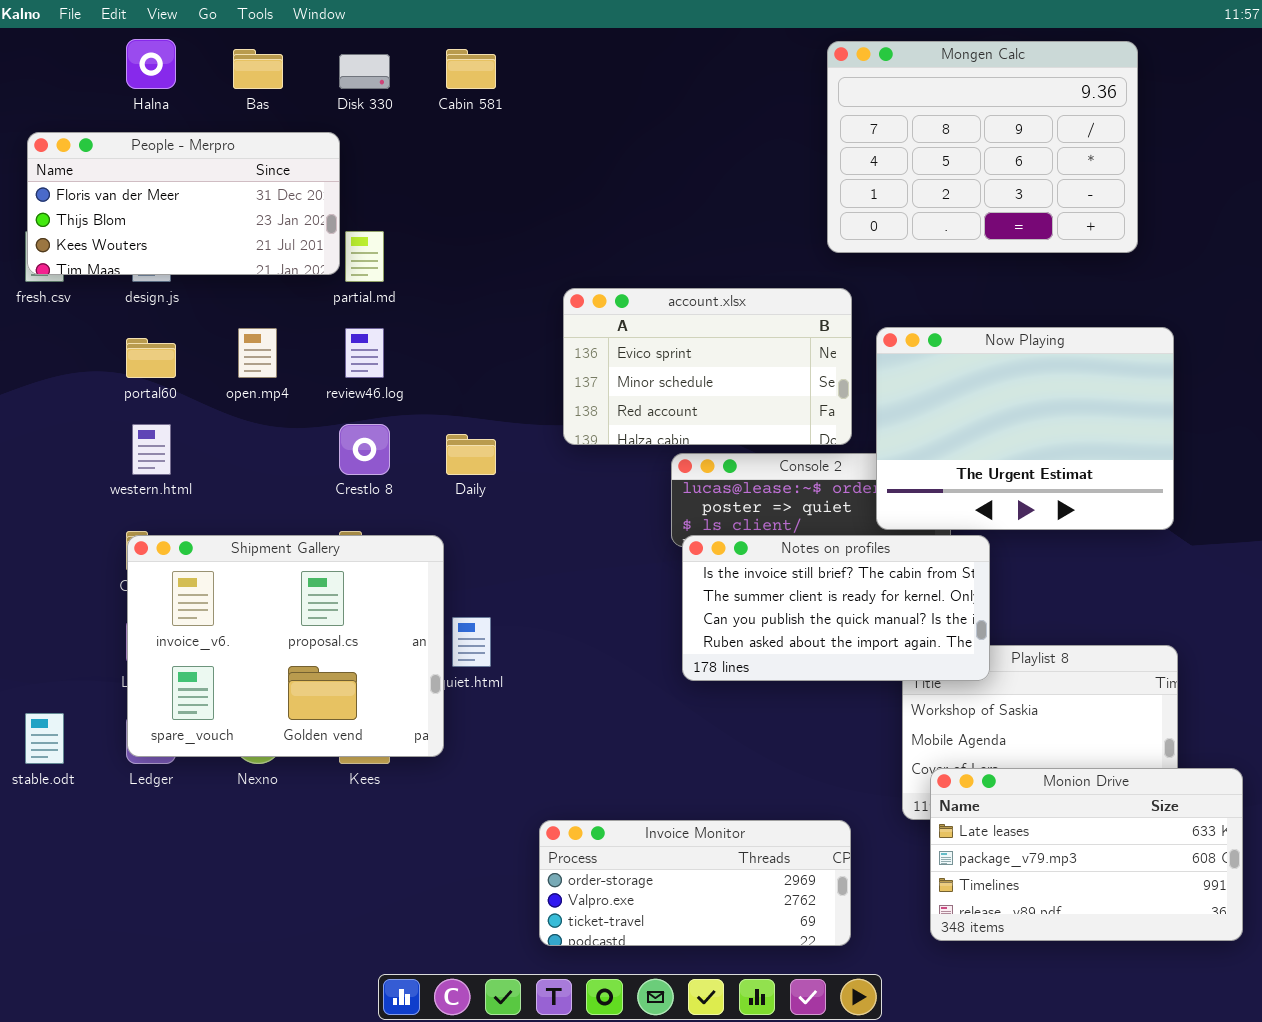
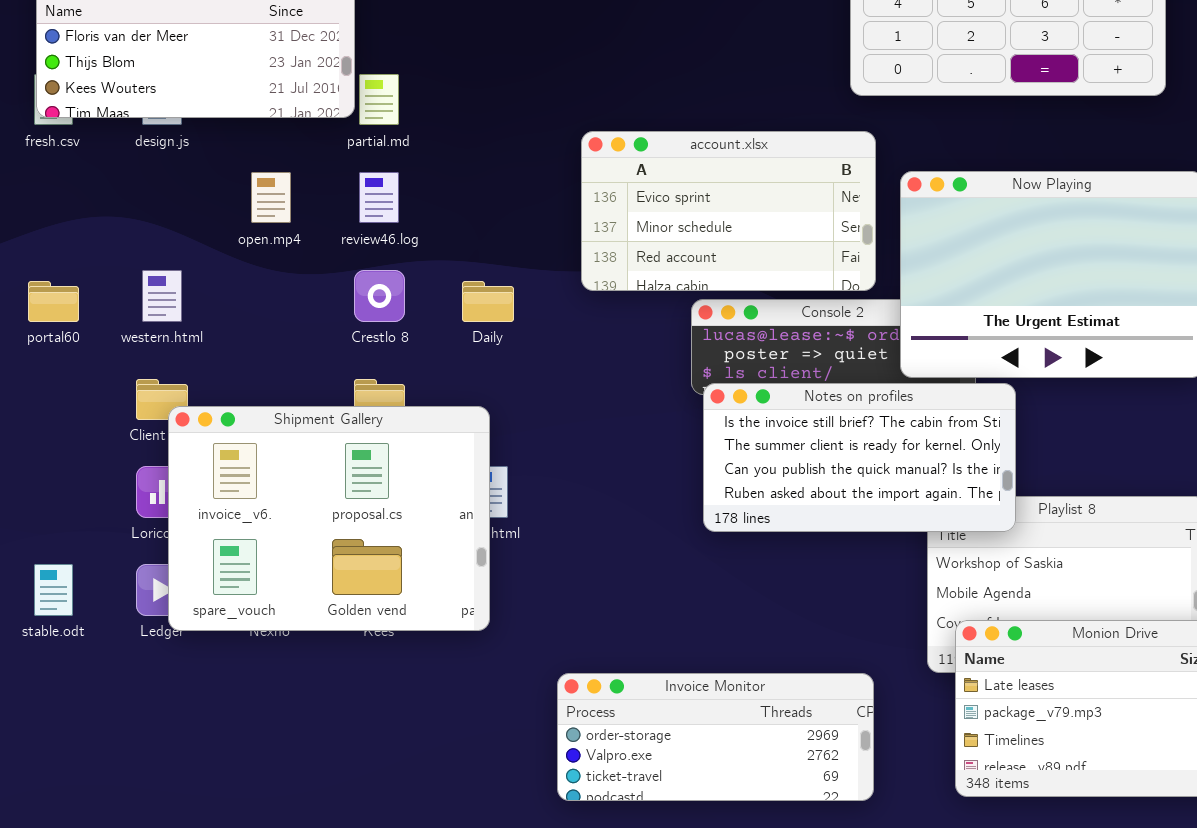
portal60: [126,338,176,378] -> [28,281,79,322], moved
Shipment Gallery: [127,535,444,757] -> [168,406,490,631], moved

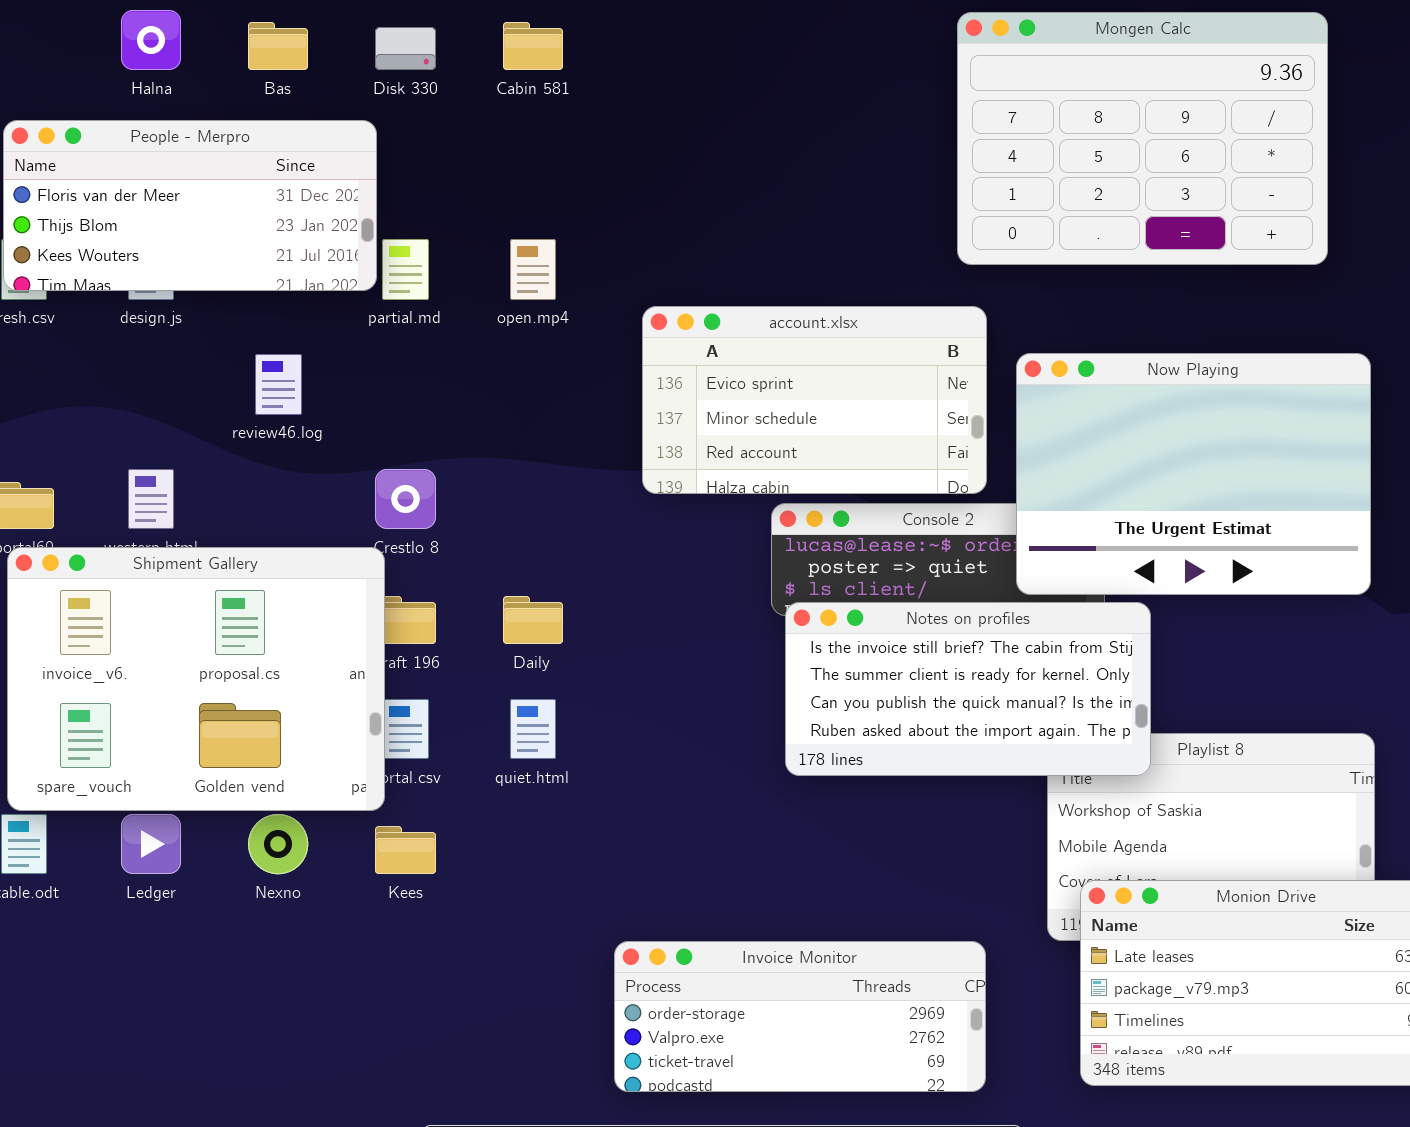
open.mp4: [251,172,291,223] -> [510,239,556,300], moved
review46.log: [359,172,399,223] -> [255,354,302,415], moved
Daily: [462,281,514,322] -> [503,596,563,644], moved
Shipment Gallery: [168,406,490,631] -> [7,547,385,811], moved

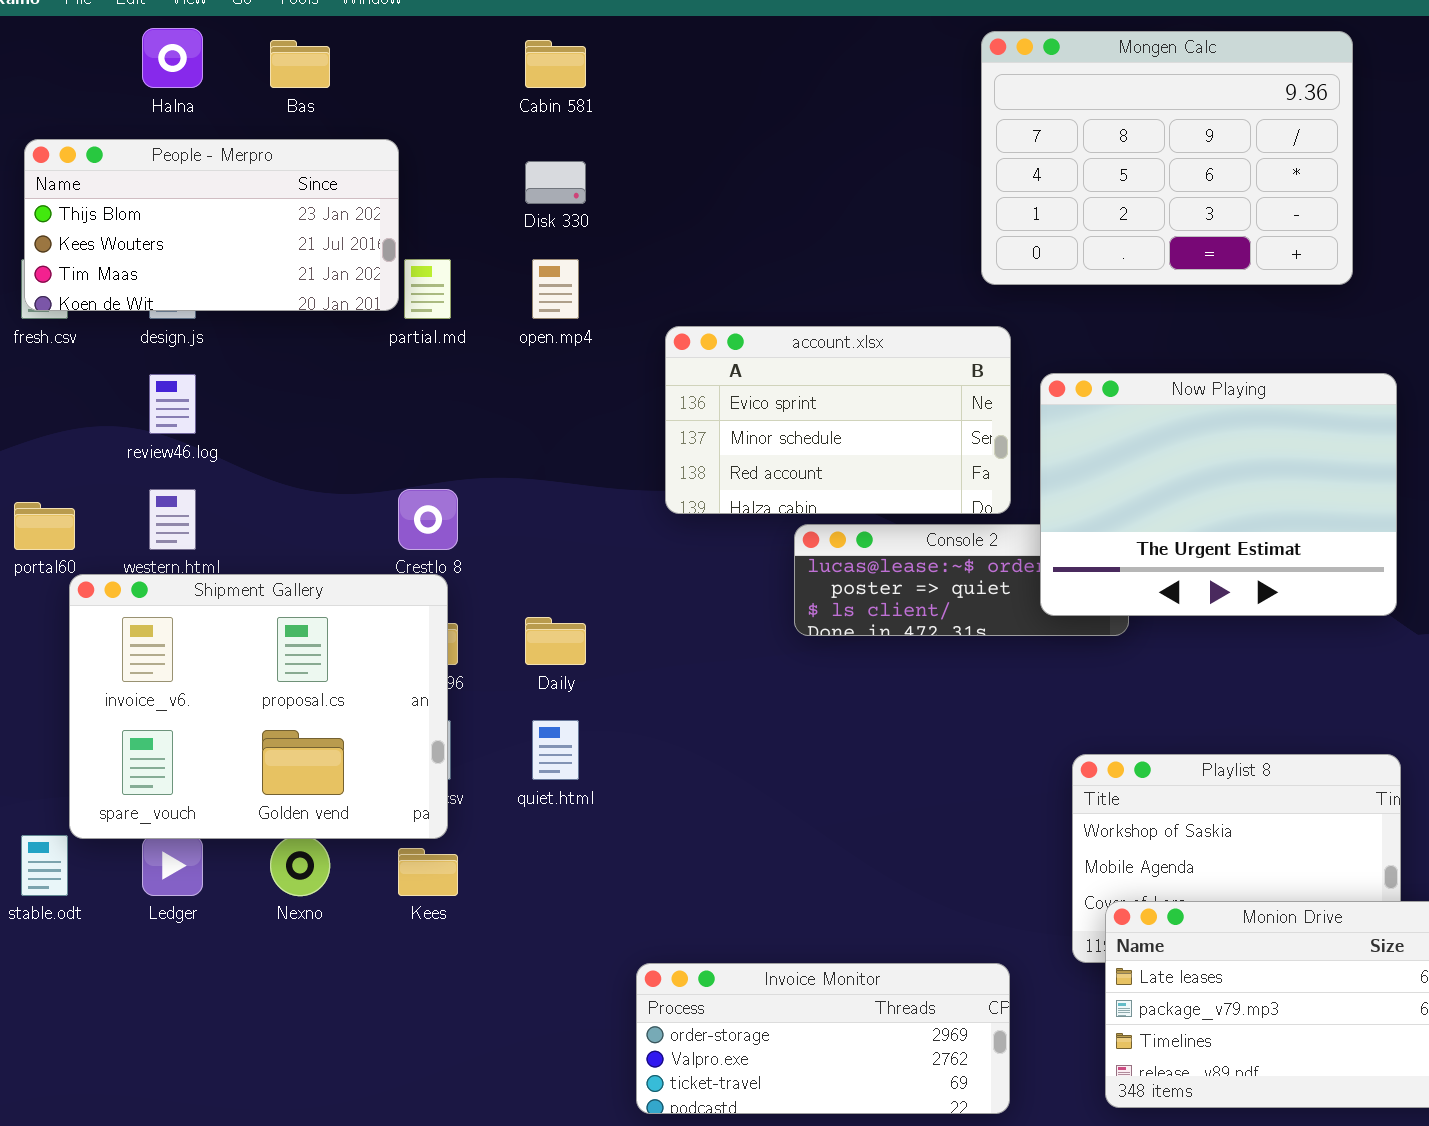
Disk 330: [375,27,436,70] -> [525,161,586,204], moved
People - Merpro: [3,120,377,291] -> [24,139,399,311], scrolled down 1 row
review46.log: [255,354,302,415] -> [149,374,196,434], moved
Shipment Gallery: [7,547,385,811] -> [69,574,448,839], moved
Notes on profiles: [785,602,1151,776] -> none, closed

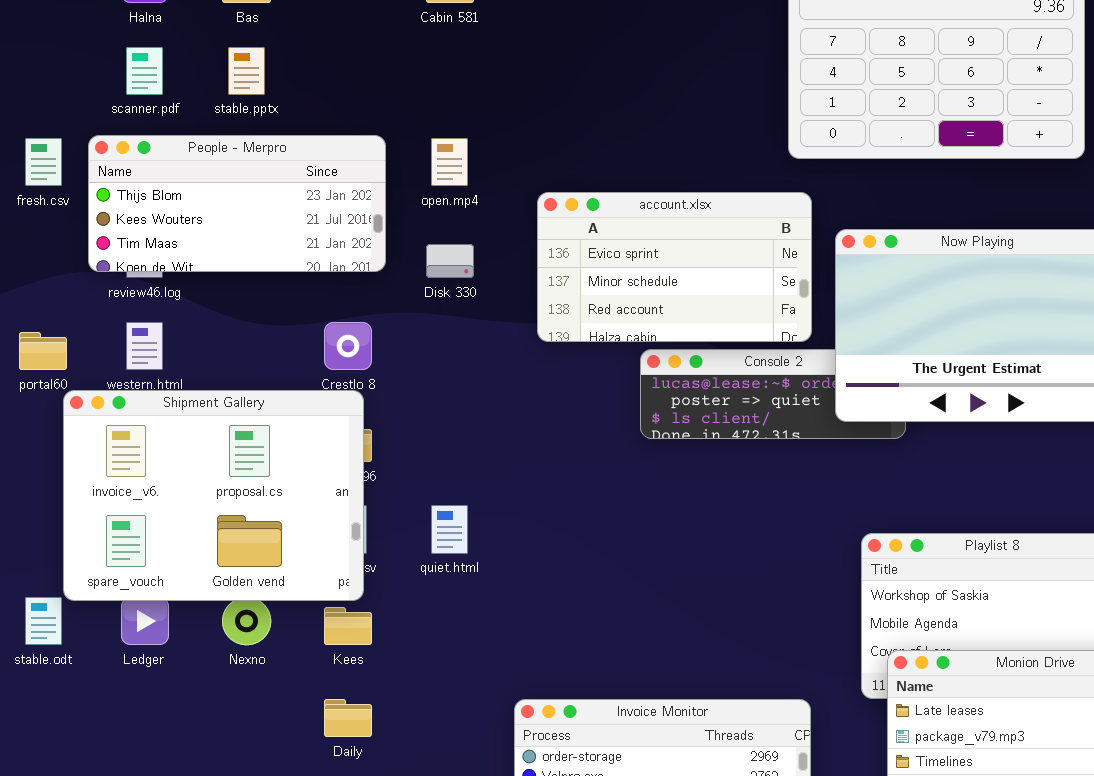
People - Merpro: [24,139,399,311] -> [88,135,386,272], moved
Disk 330: [525,161,586,204] -> [426,244,474,278], moved
Daily: [525,617,586,665] -> [324,699,372,737], moved

